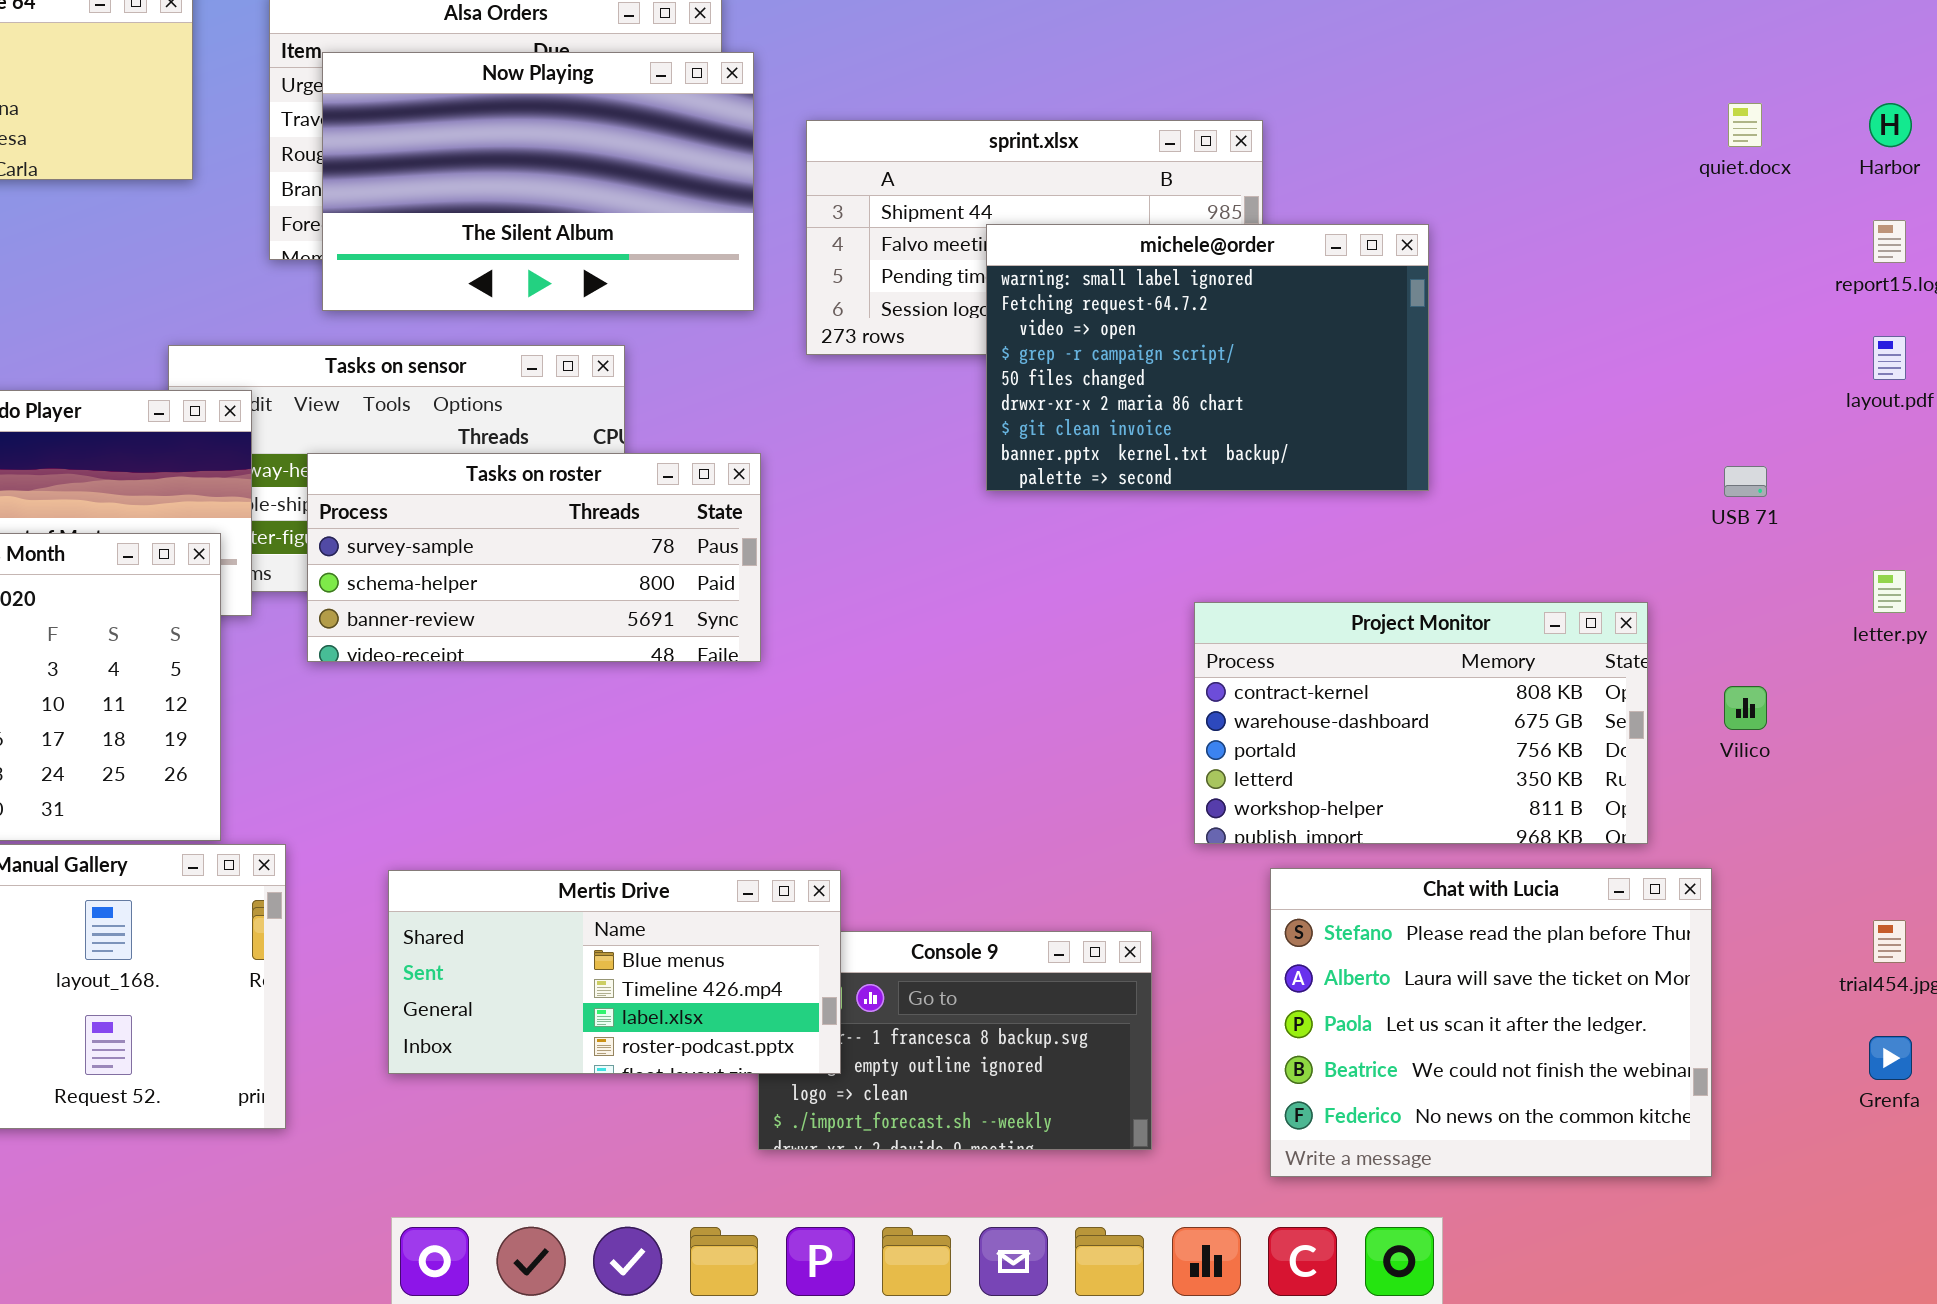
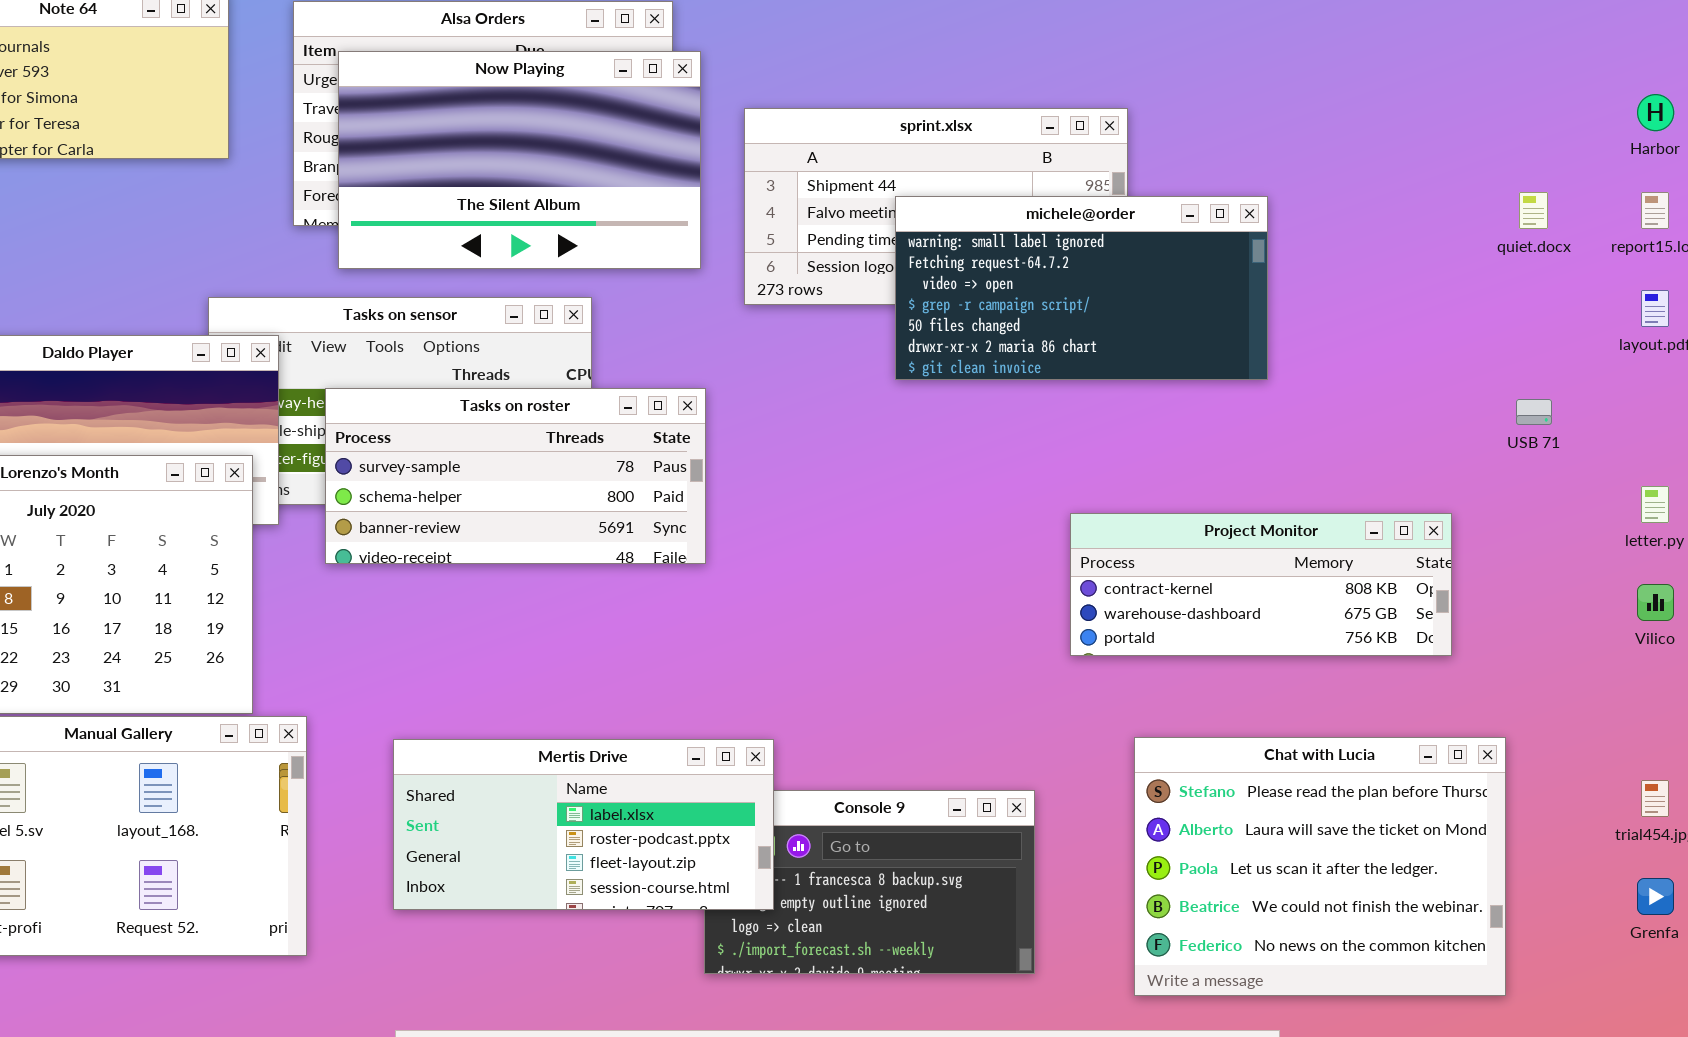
quiet.docx: [1728,103,1762,147] -> [1519,192,1548,229], moved
michele@order: [986,224,1429,491] -> [895,196,1268,380], resized
Project Monitor: [1194,602,1648,844] -> [1070,513,1452,656], resized
Vilico: [1724,686,1767,730] -> [1637,584,1674,621], moved
Mertis Drive: [388,870,841,1074] -> [393,739,774,910], scrolled down 2 rows

